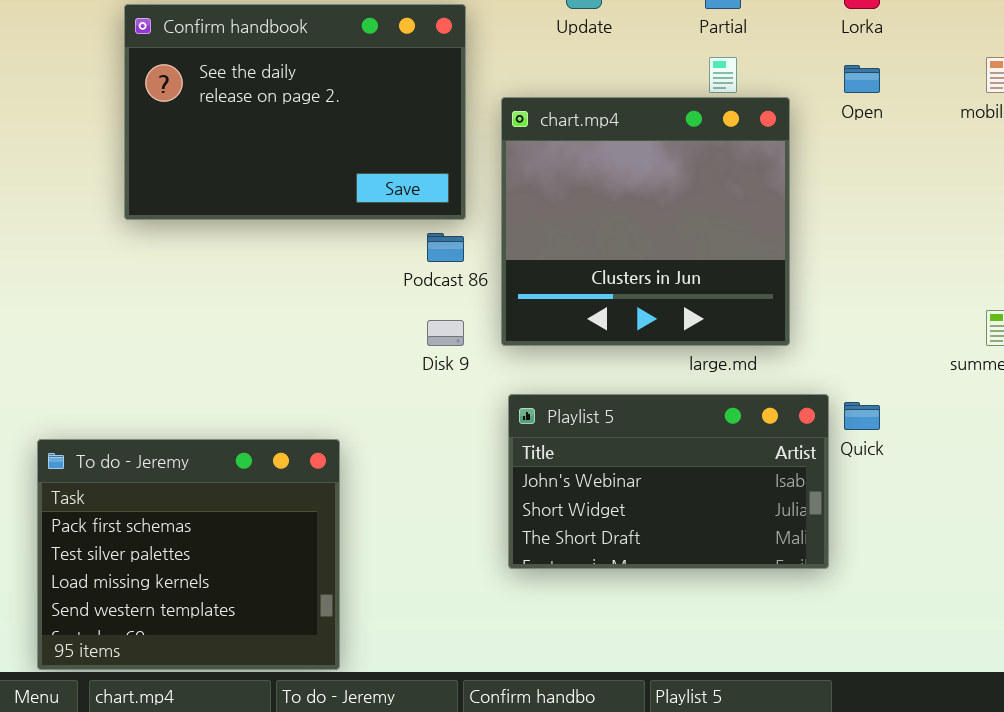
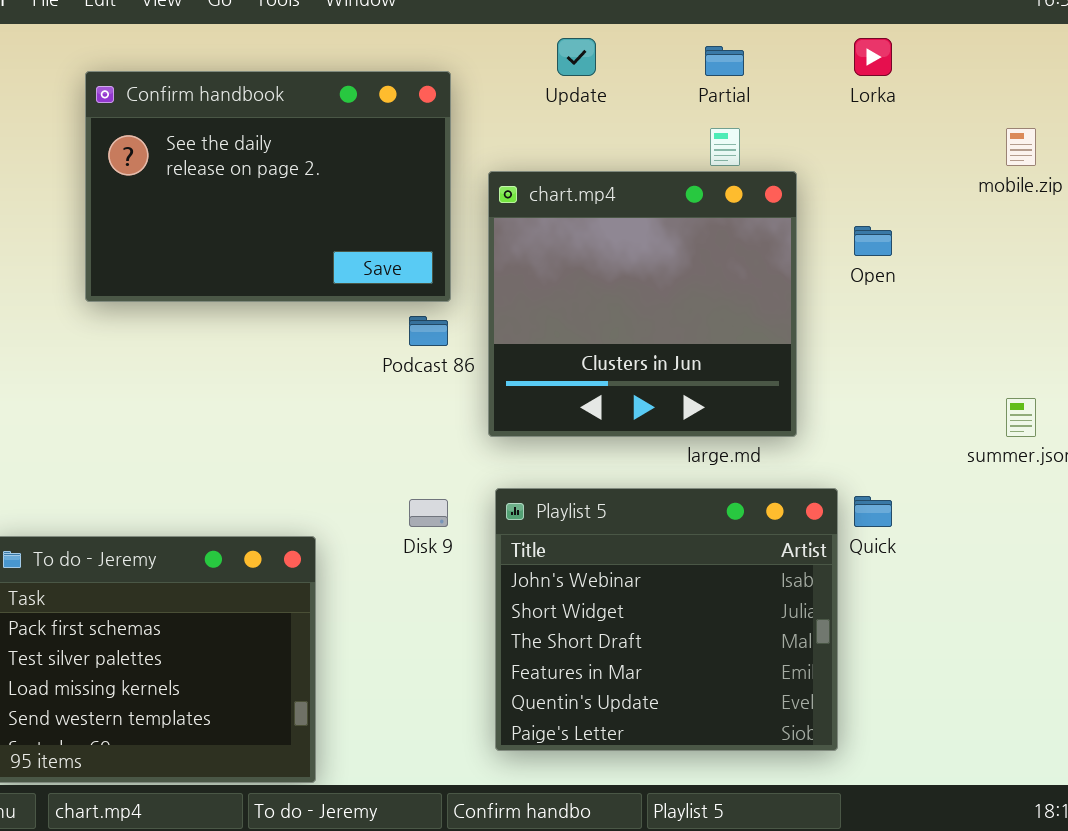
Open: [844,65,880,93] -> [854,226,892,256], moved
Disk 9: [427,320,464,346] -> [409,499,448,527], moved
Playlist 5: [508,394,829,569] -> [495,488,838,751], resized

